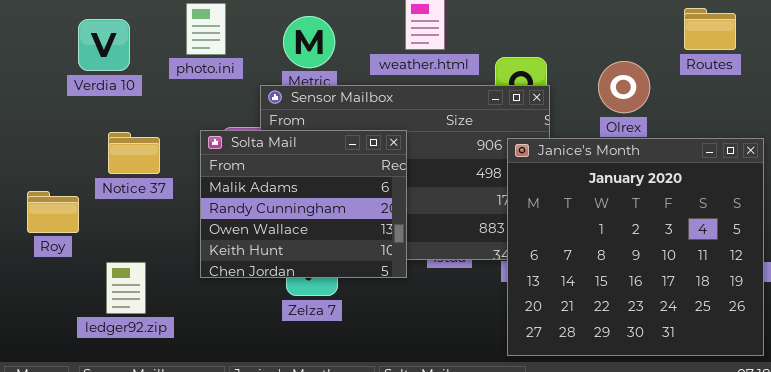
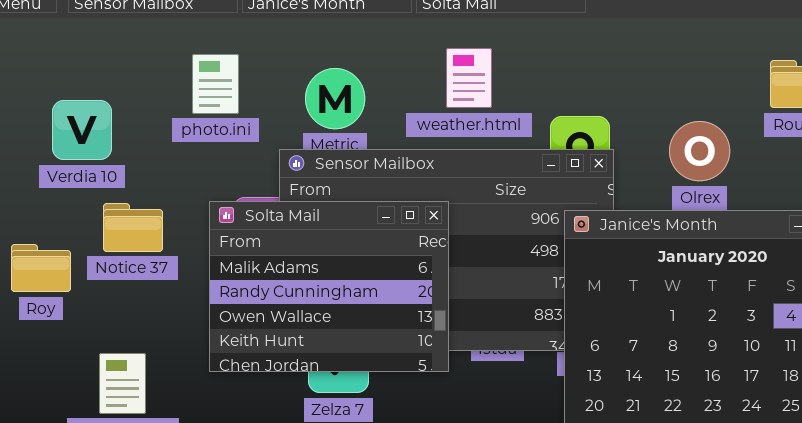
Verdia 10: [78,19,130,71] -> [52,100,112,160], moved
Roy: [27,191,79,233] -> [11,244,71,292], moved

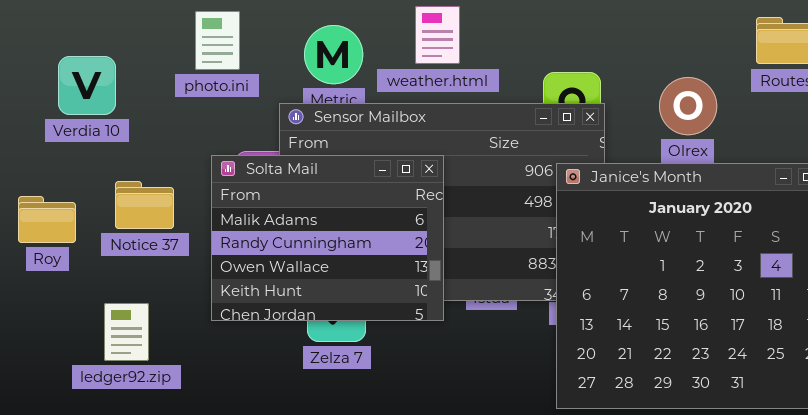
weather.html: [446,48,492,108] -> [415,6,460,64], moved
Notice 37: [103,203,163,252] -> [115,181,174,229], moved

